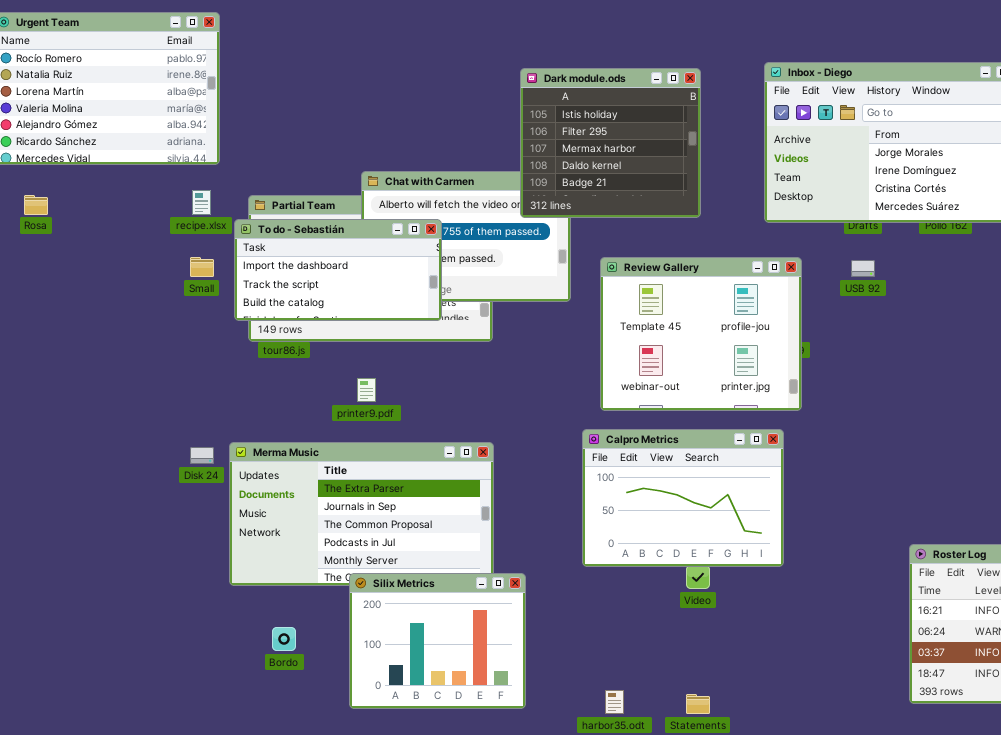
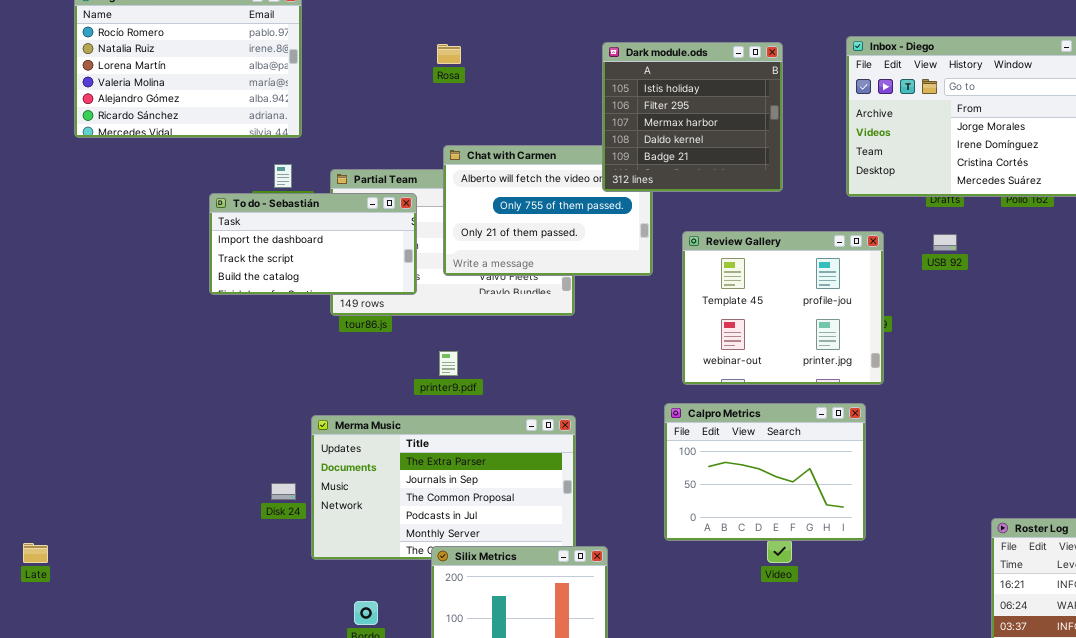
Rosa: [24,195,48,215] -> [437,44,461,64], moved
To do - Sebastián: [234,219,442,321] -> [209,193,417,295], moved
Disk 24: [190,447,214,464] -> [271,483,296,500], moved

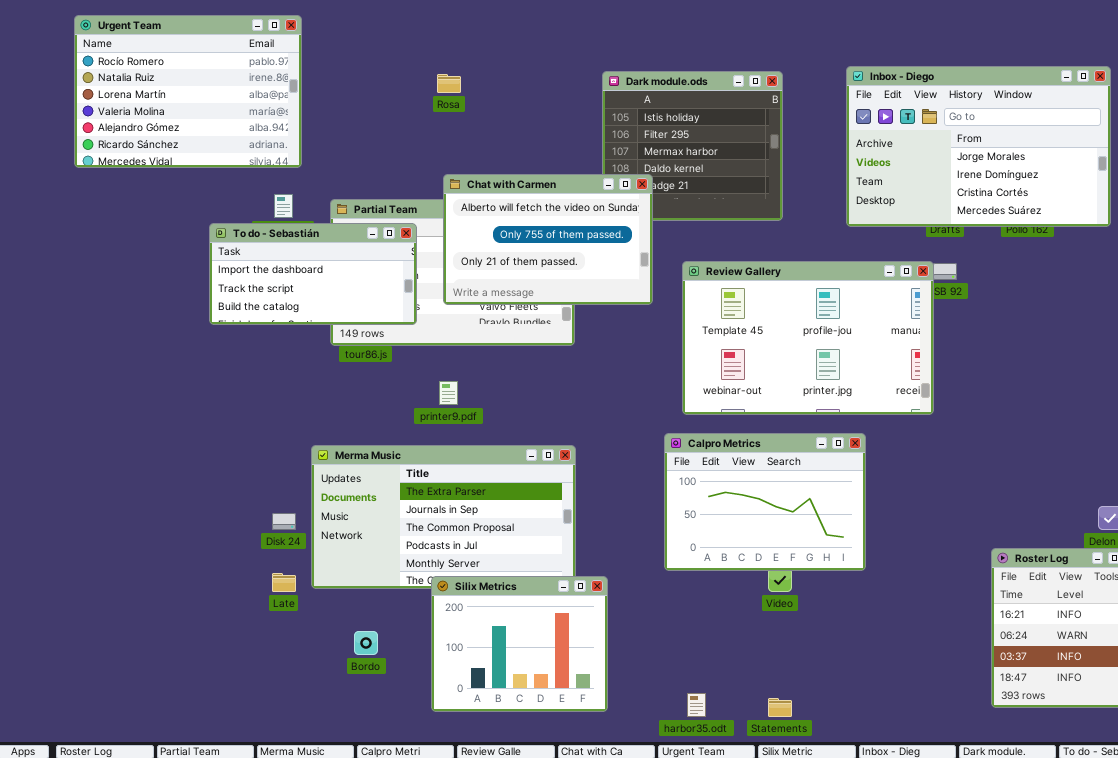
Chat with Carmen: [443,145,653,276] -> [443,174,653,305], raised
Review Gallery: [682,231,884,385] -> [682,261,934,415], resized
Late: [23,543,48,563] -> [272,573,296,592], moved

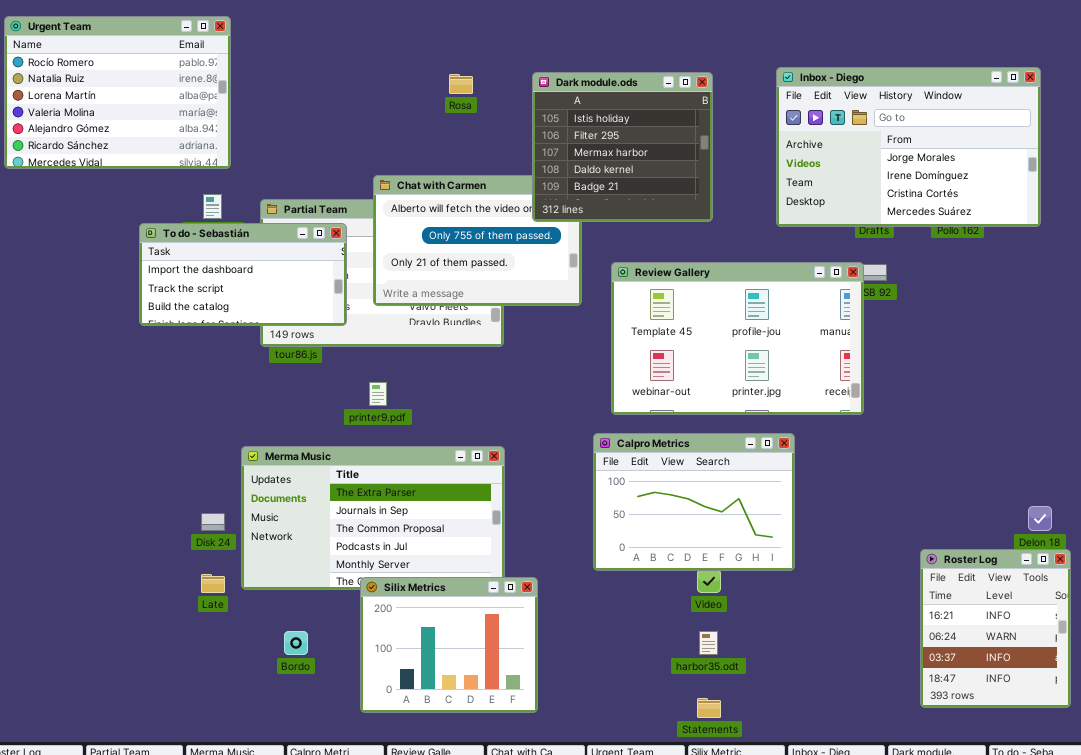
Dark module.ods: [602,71,783,221] -> [532,72,713,222], raised
Rosa: [437,74,461,93] -> [449,74,473,94], moved
harbor35.odt: [687,693,706,717] -> [699,631,718,655], moved

